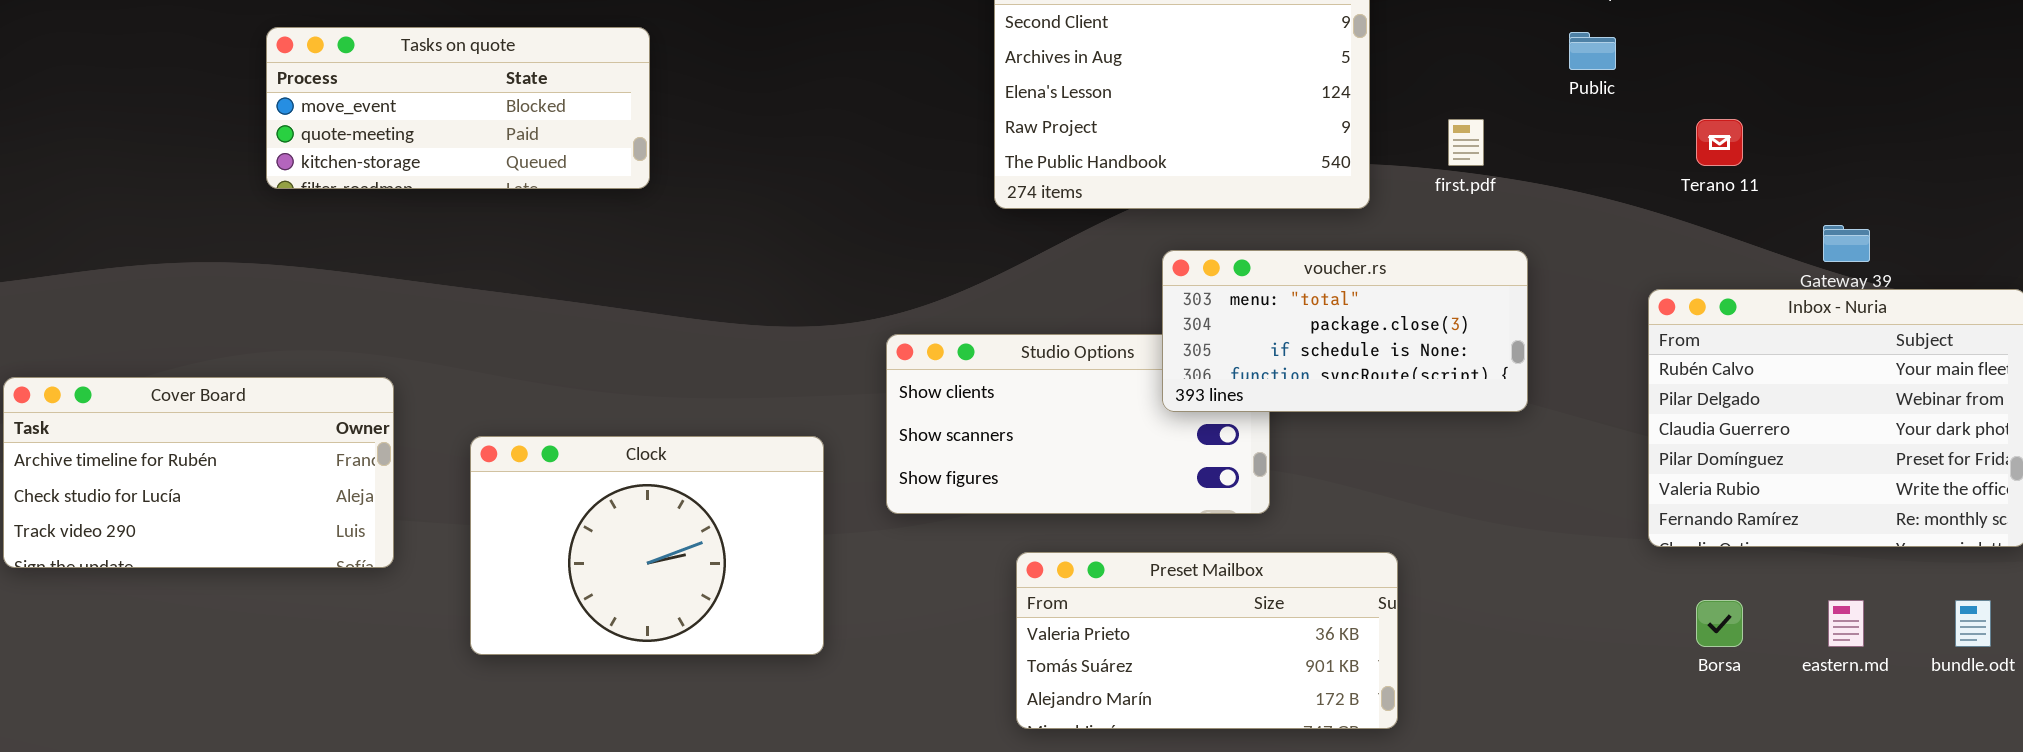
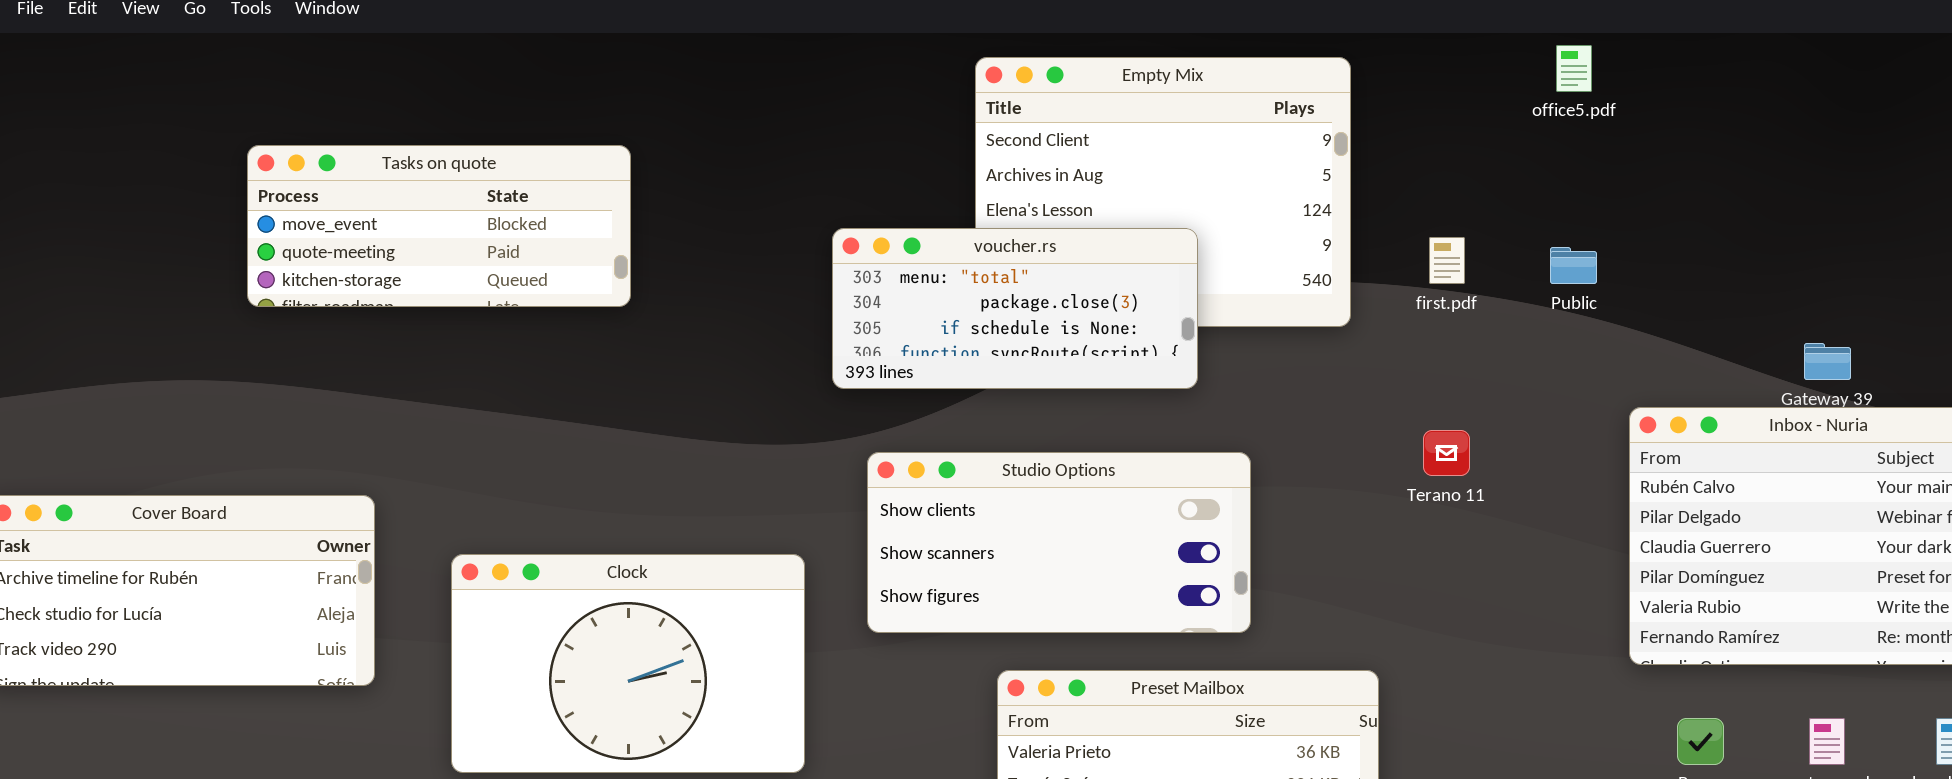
Public: [1569,32,1616,70] -> [1550,247,1597,284], moved
Terano 11: [1696,119,1743,166] -> [1423,430,1470,476], moved
voucher.rs: [1162,250,1528,412] -> [832,228,1198,389], moved

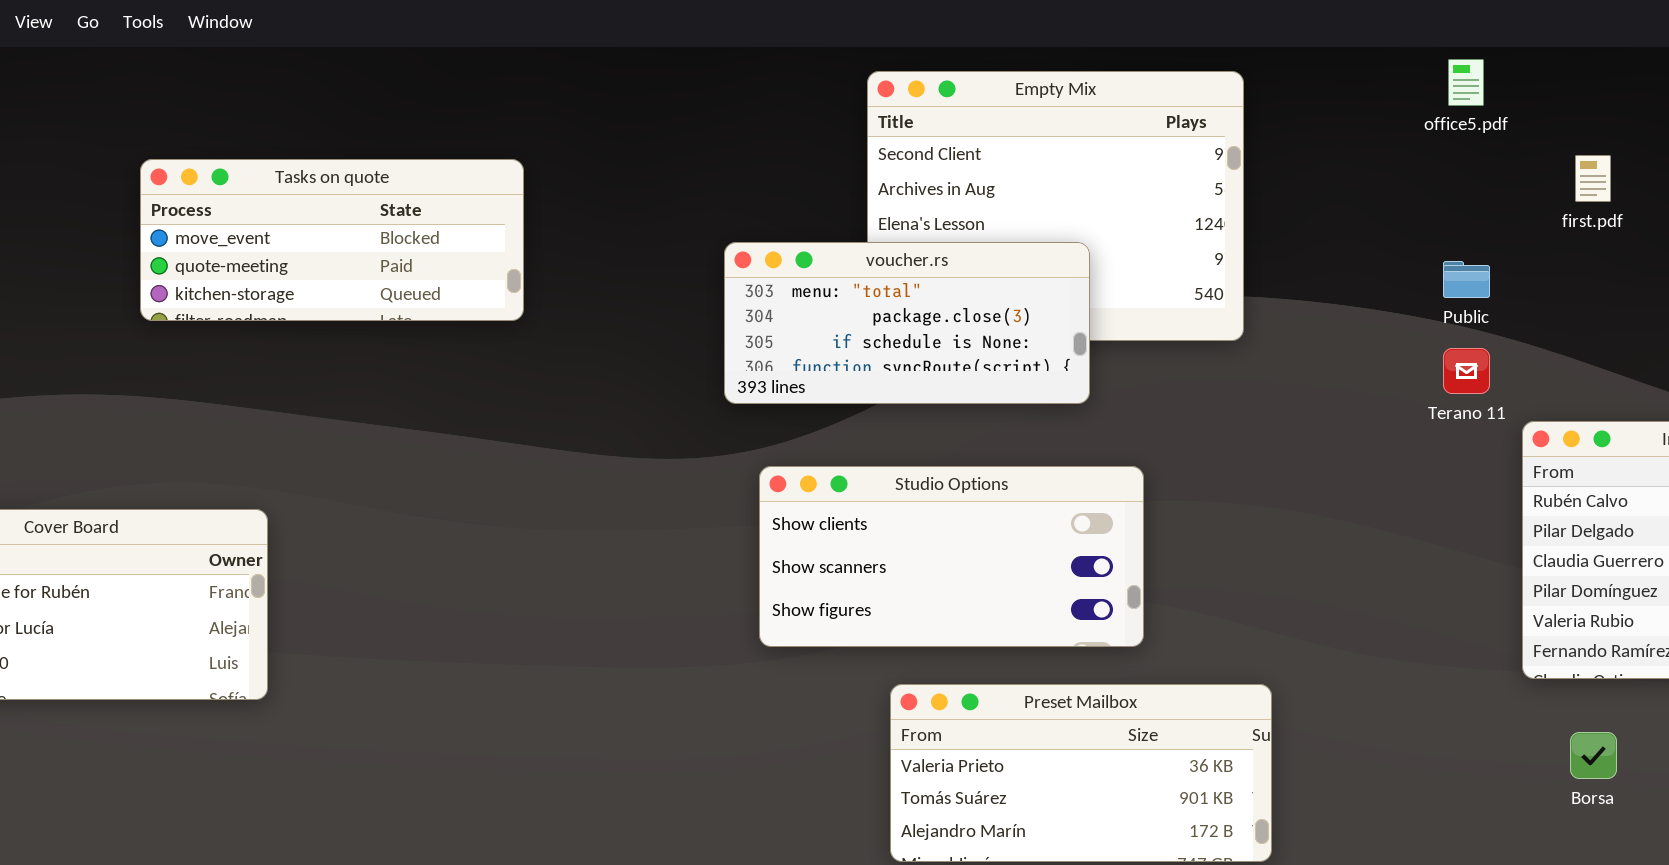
first.pdf: [1429,237,1465,284] -> [1575,155,1611,202], moved
Terano 11: [1423,430,1470,476] -> [1443,348,1490,394], moved
Clock: [451,554,805,773] -> none, closed

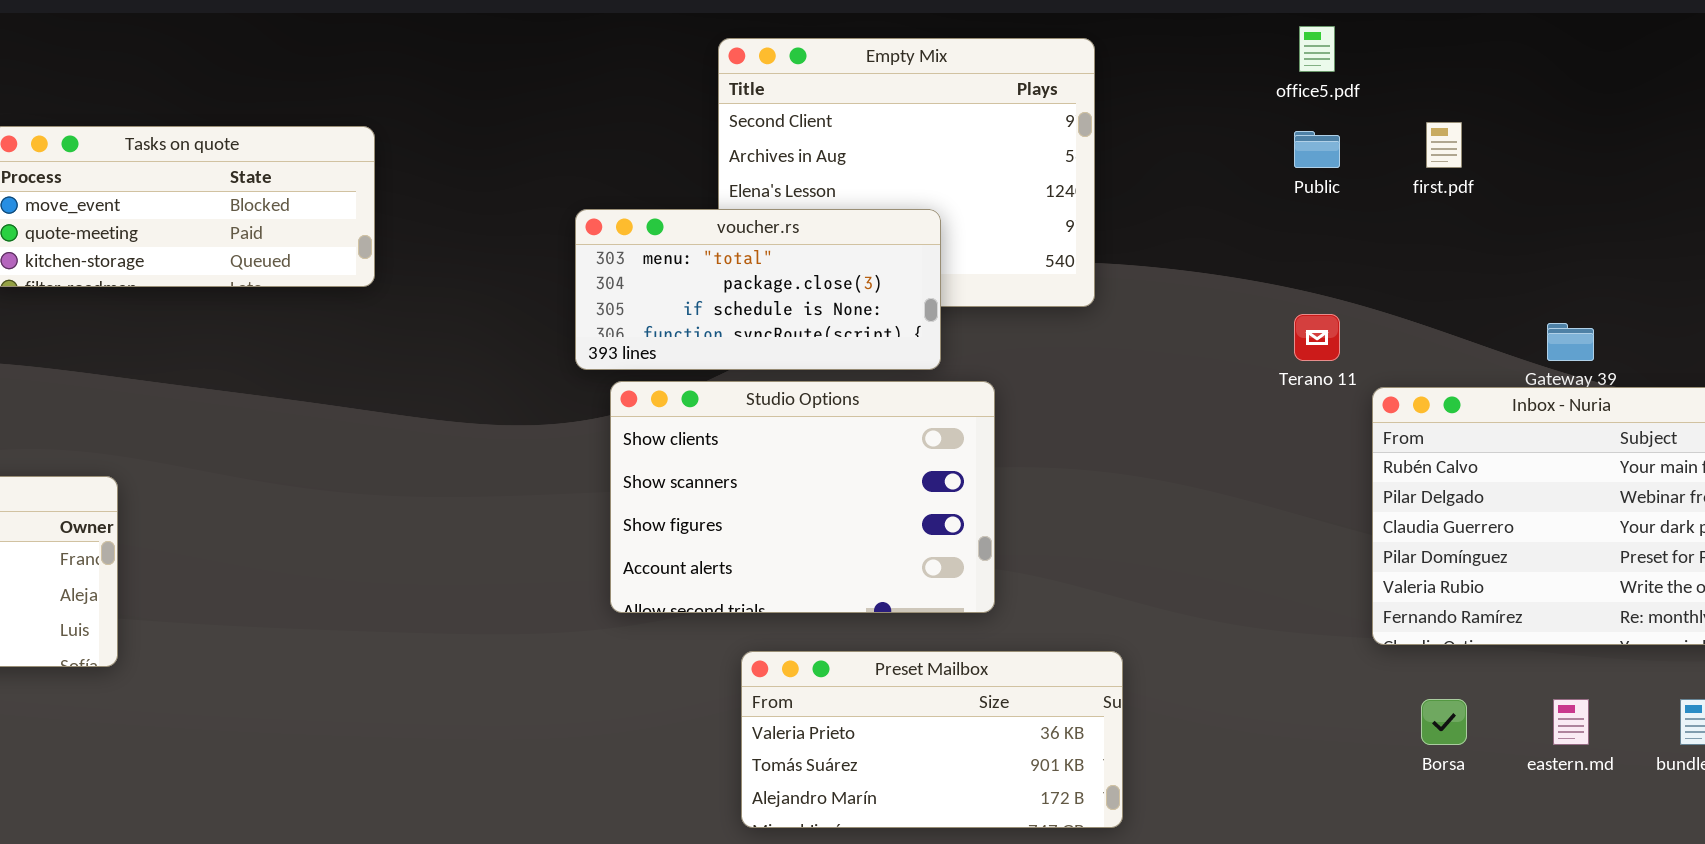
Public: [1443,261,1490,298] -> [1294,131,1340,168], moved
Studio Options: [759,466,1144,647] -> [610,381,995,613], resized

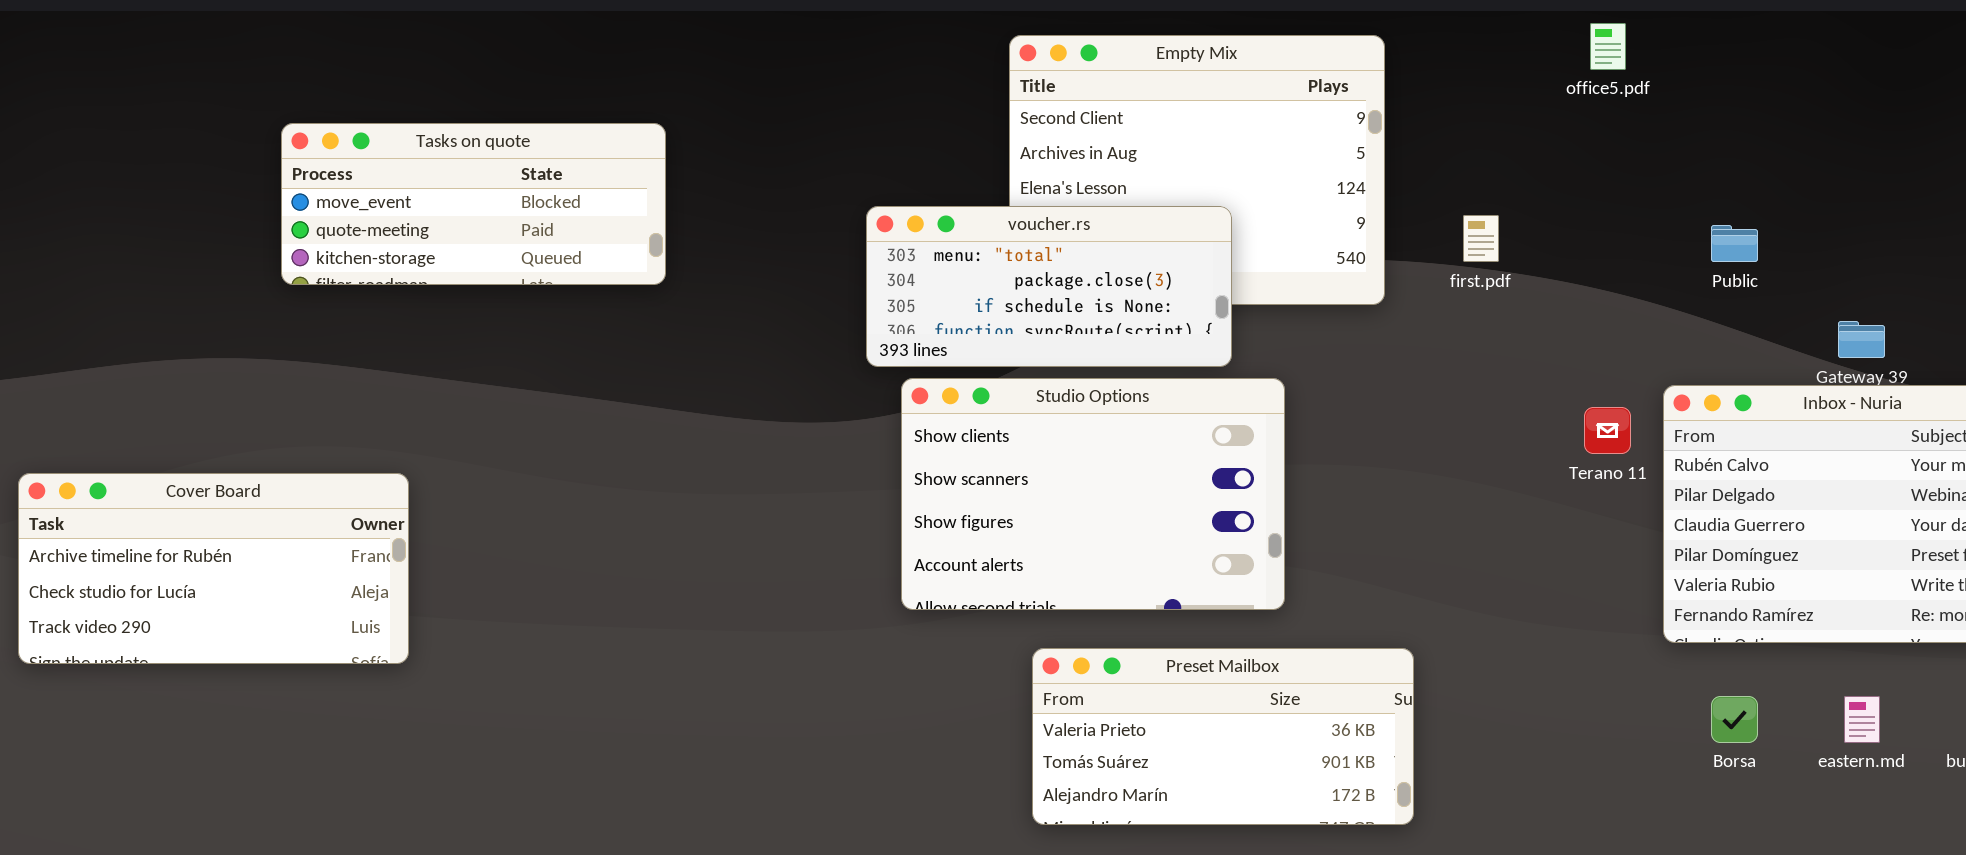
first.pdf: [1426,122,1462,168] -> [1463,215,1499,262], moved
Public: [1294,131,1340,168] -> [1711,225,1758,262], moved
Terano 11: [1294,314,1340,361] -> [1584,407,1631,454], moved

